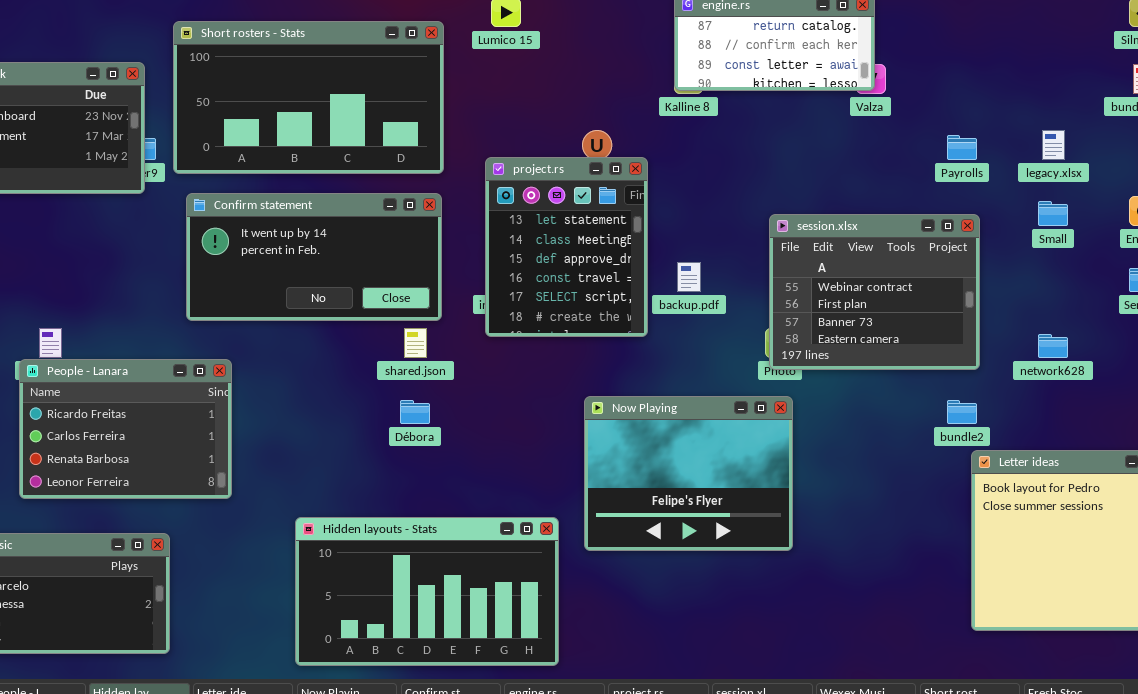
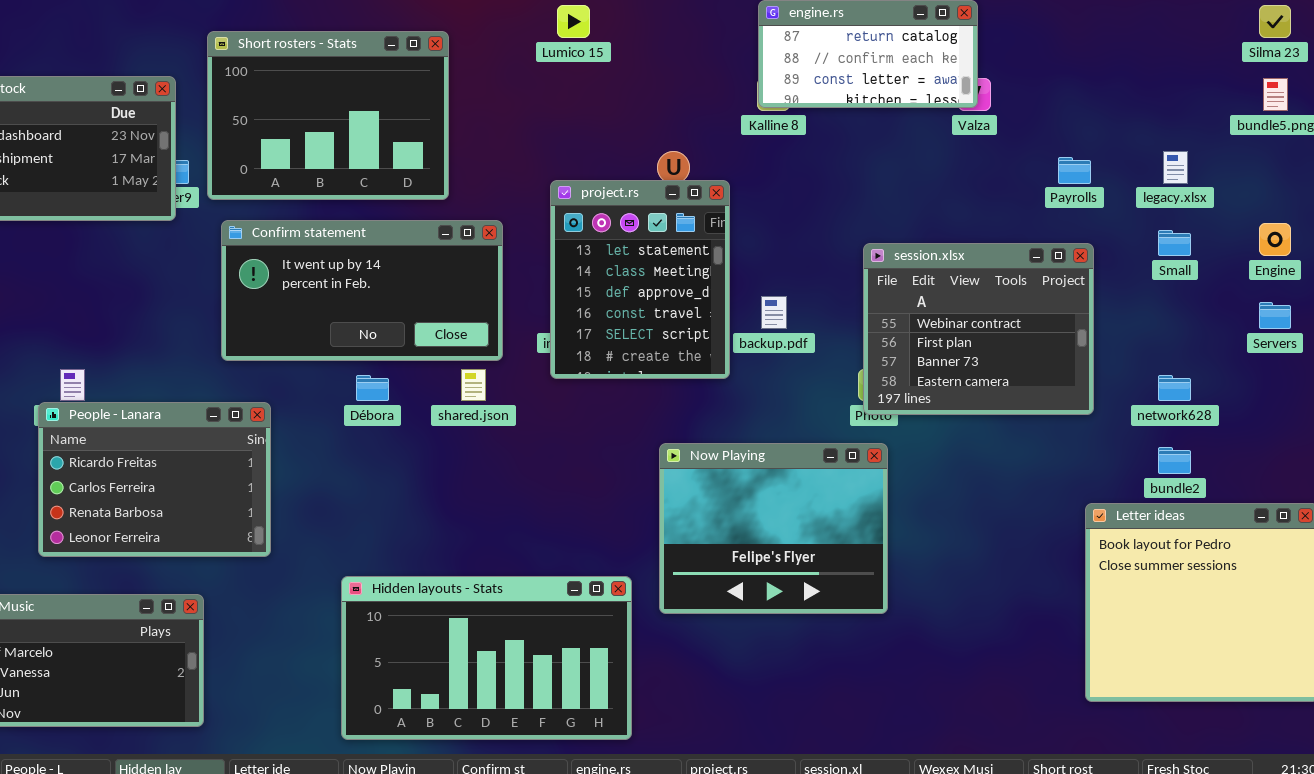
Short rosters - Stats: [173,21,444,174] -> [207,31,449,200], resized
Débora: [400,400,430,424] -> [356,375,389,401], moved
bundle2: [947,400,977,424] -> [1158,447,1191,474], moved

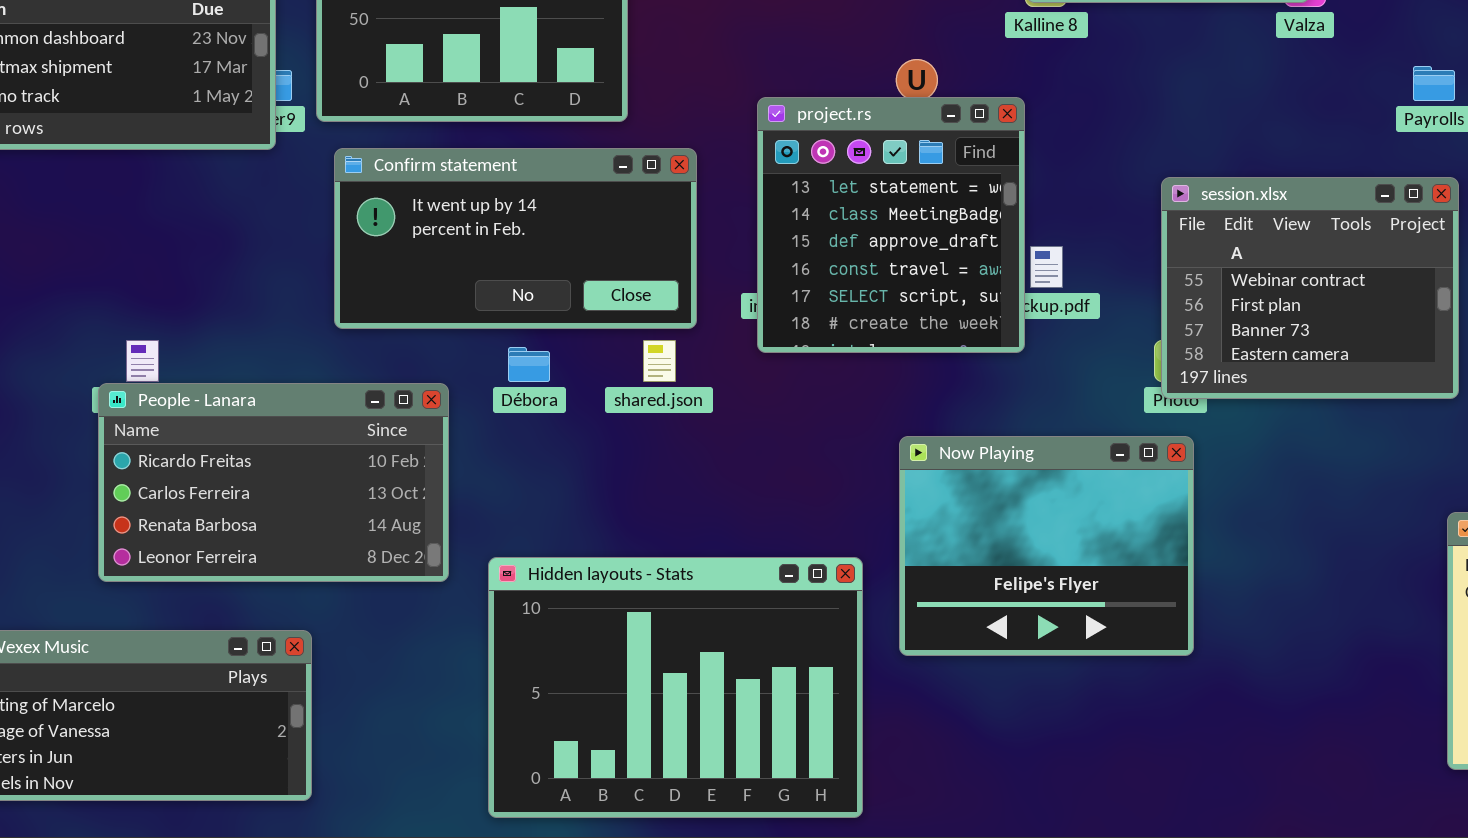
project.rs: [550,180,730,379] -> [757,97,1025,353], resized
People - Lanara: [38,402,271,557] -> [98,383,449,582], resized
Hidden layouts - Stats: [341,576,632,740] -> [488,557,863,818], resized

